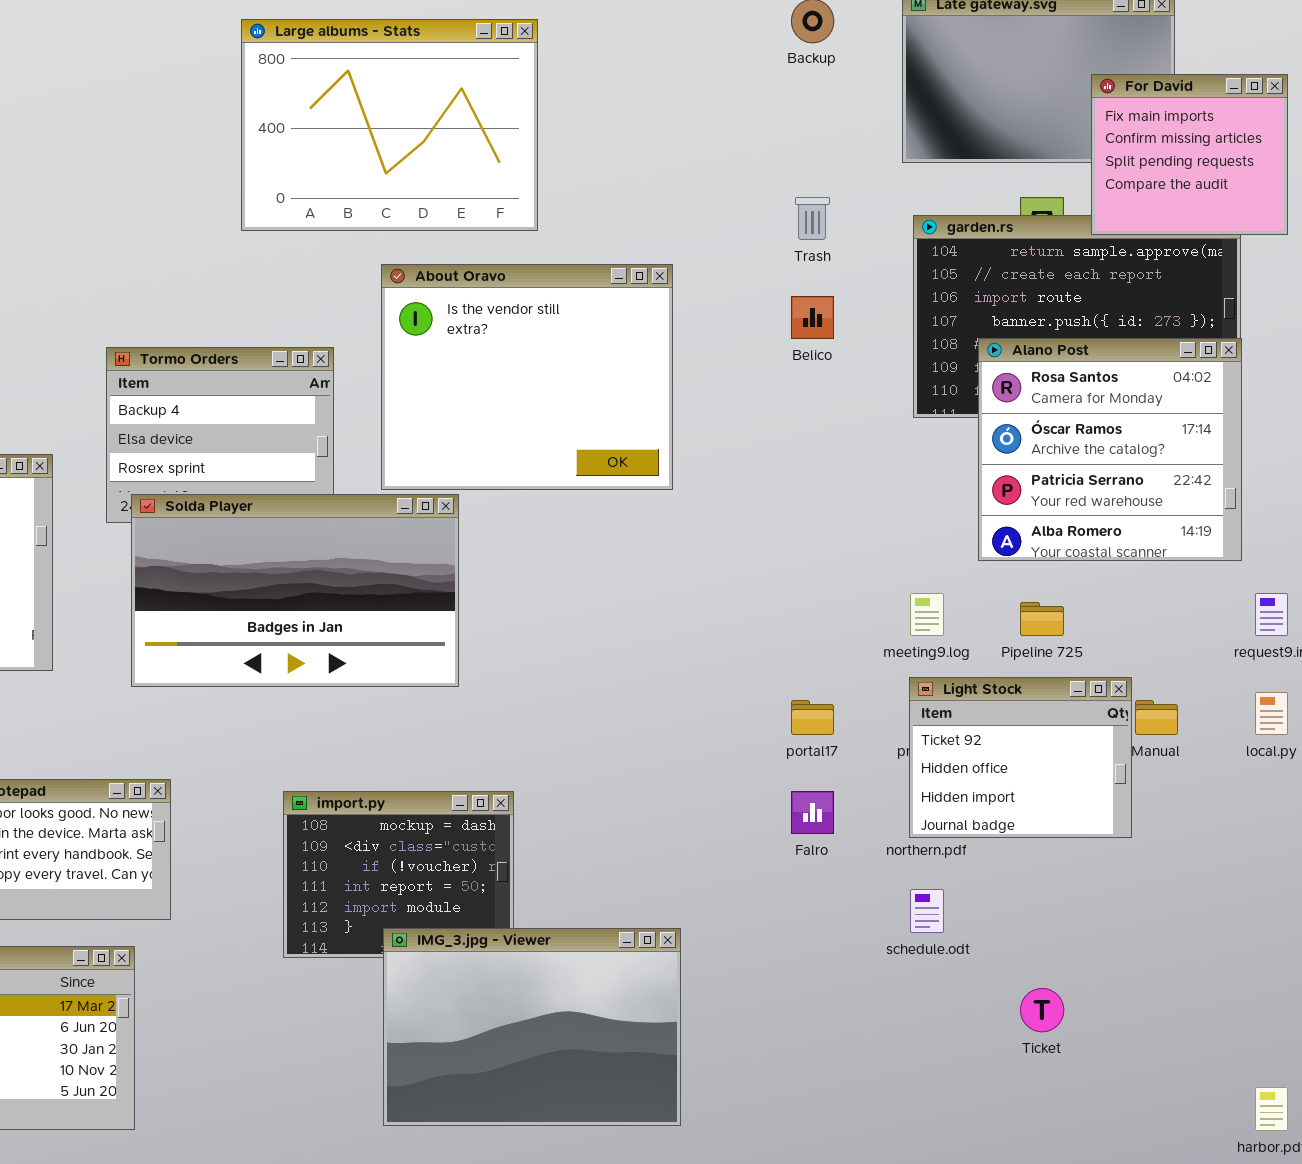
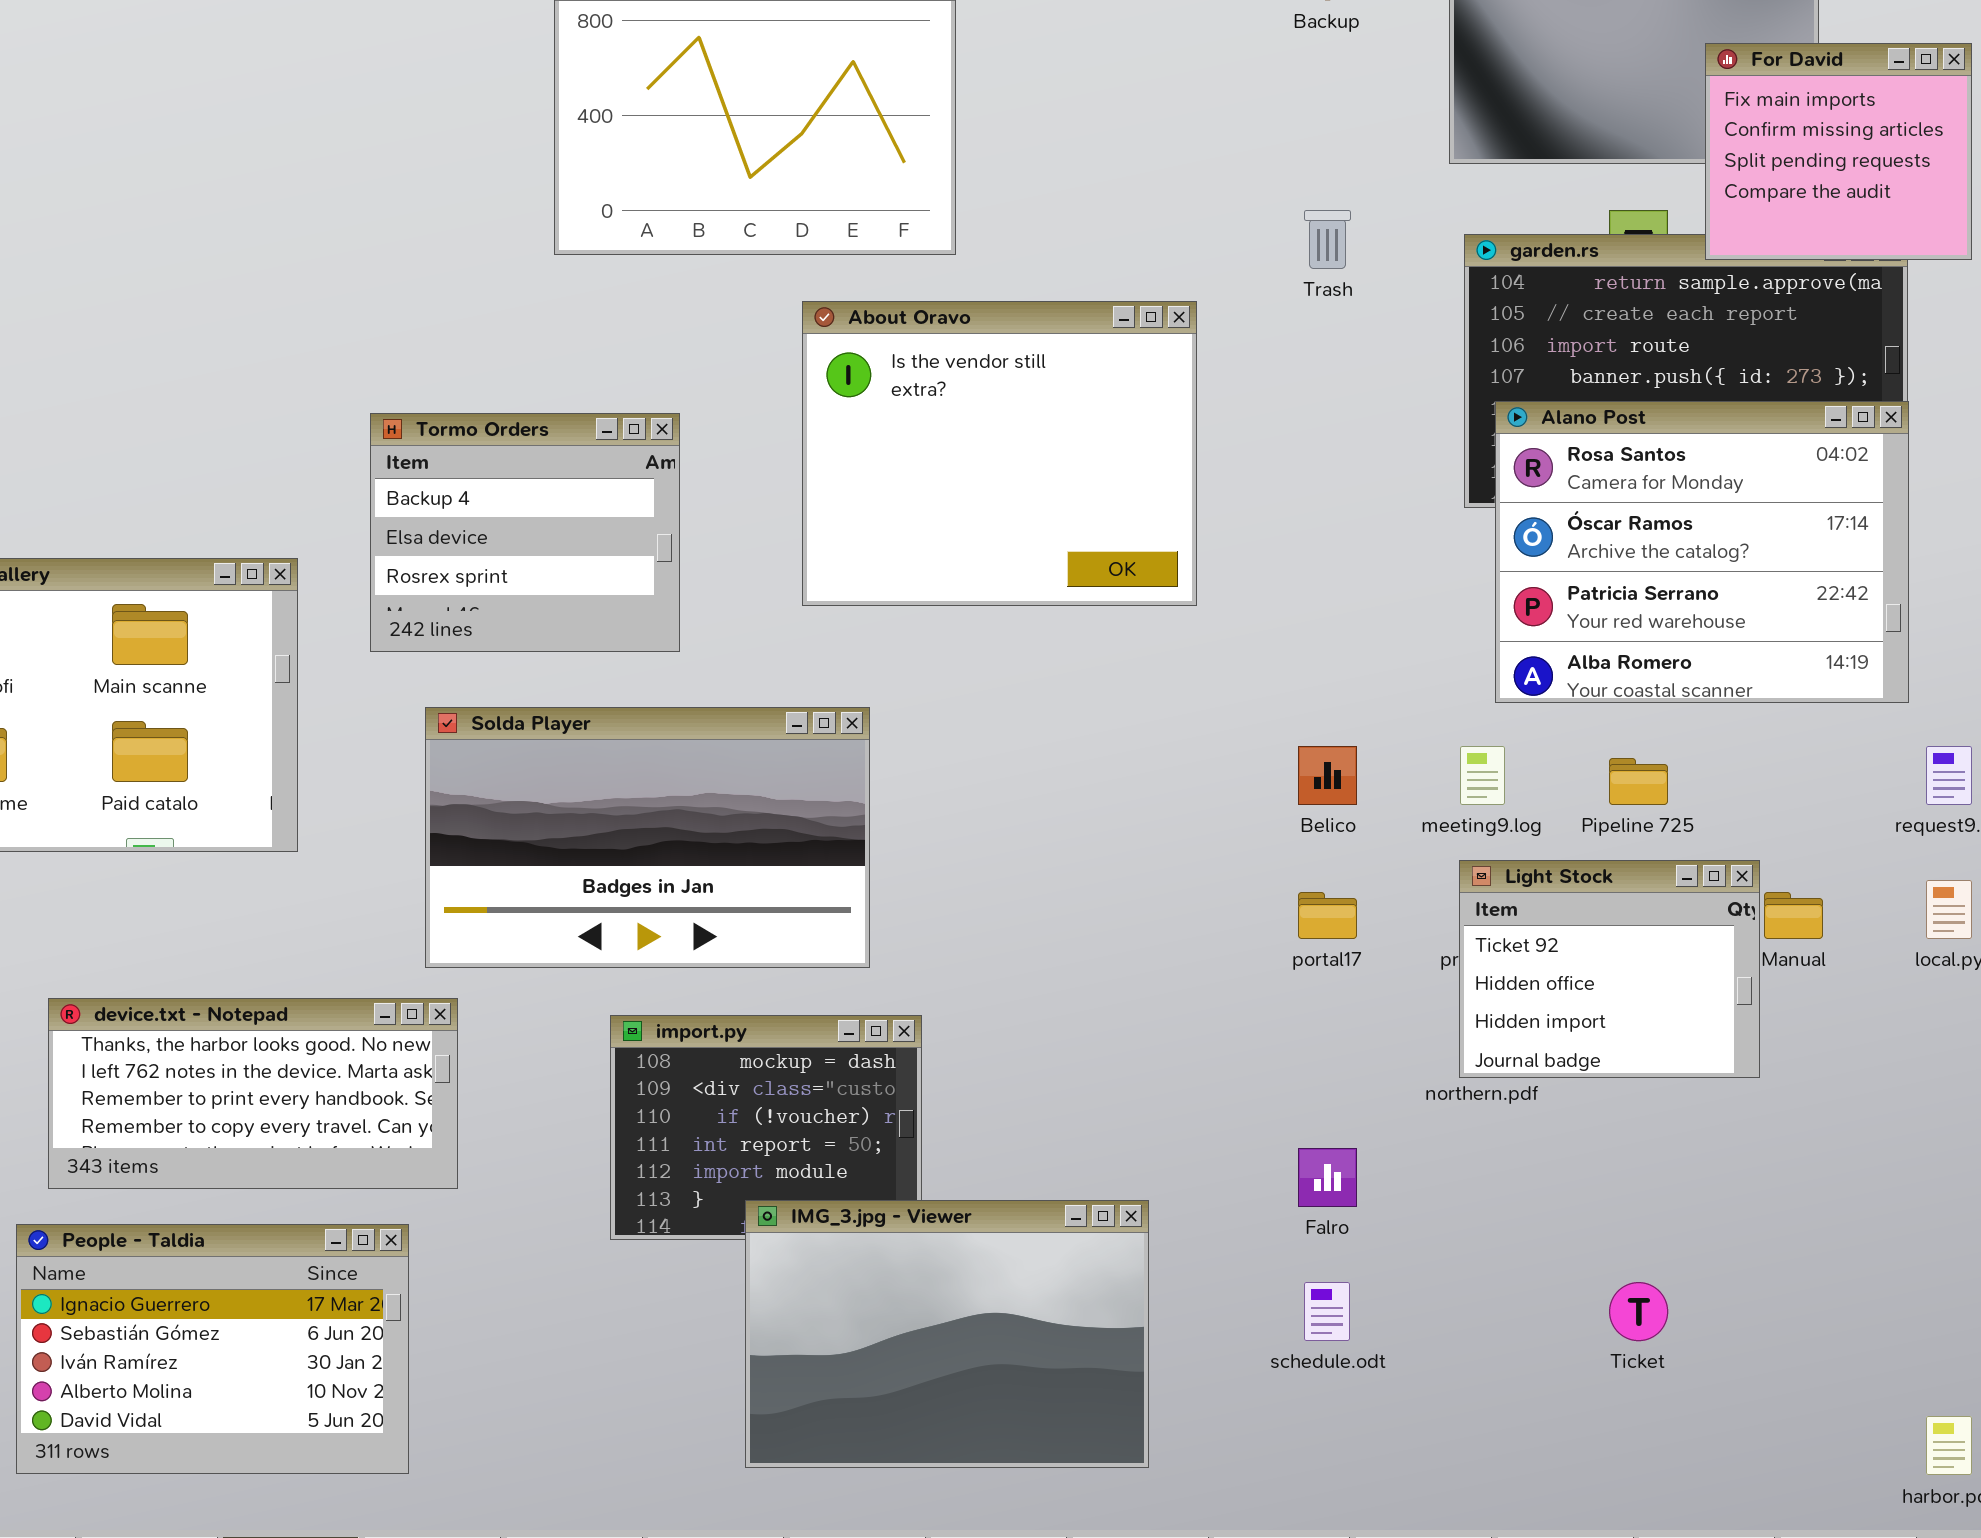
About Oravo: [381,264,673,490] -> [802,301,1197,606], moved
Belico: [791,296,834,339] -> [1298,746,1357,805], moved
Alano Post: [978,338,1242,561] -> [1495,401,1909,703], resized
Solda Player: [131,494,459,687] -> [425,707,870,968], moved
Falro: [791,791,834,834] -> [1298,1148,1357,1207], moved
schedule.odt: [910,889,944,933] -> [1304,1282,1350,1341], moved

